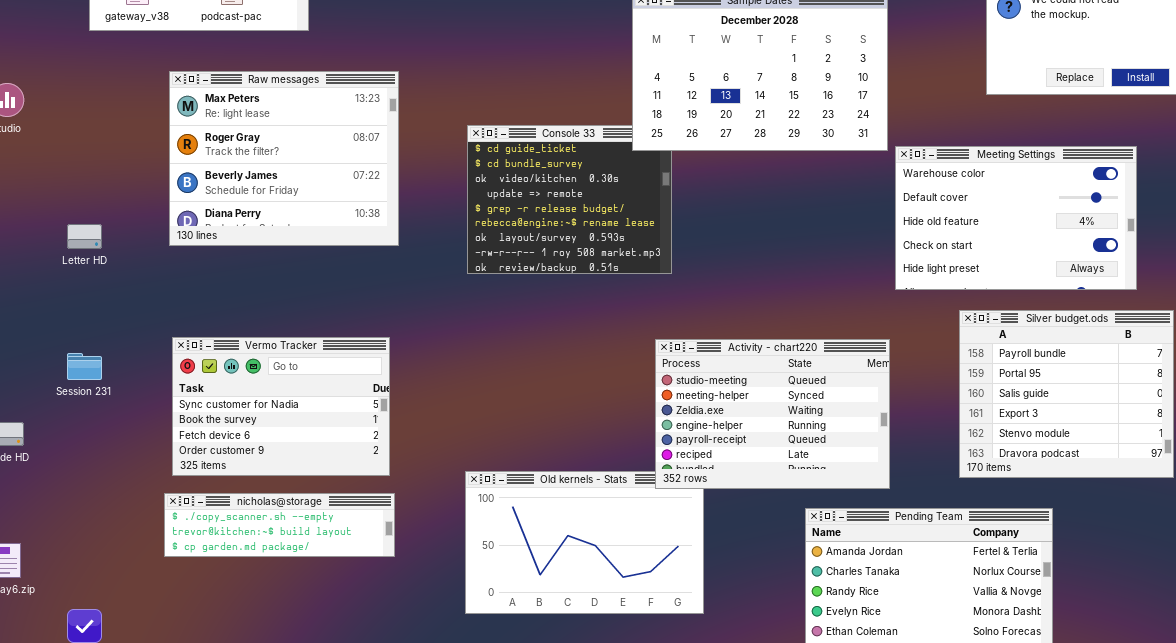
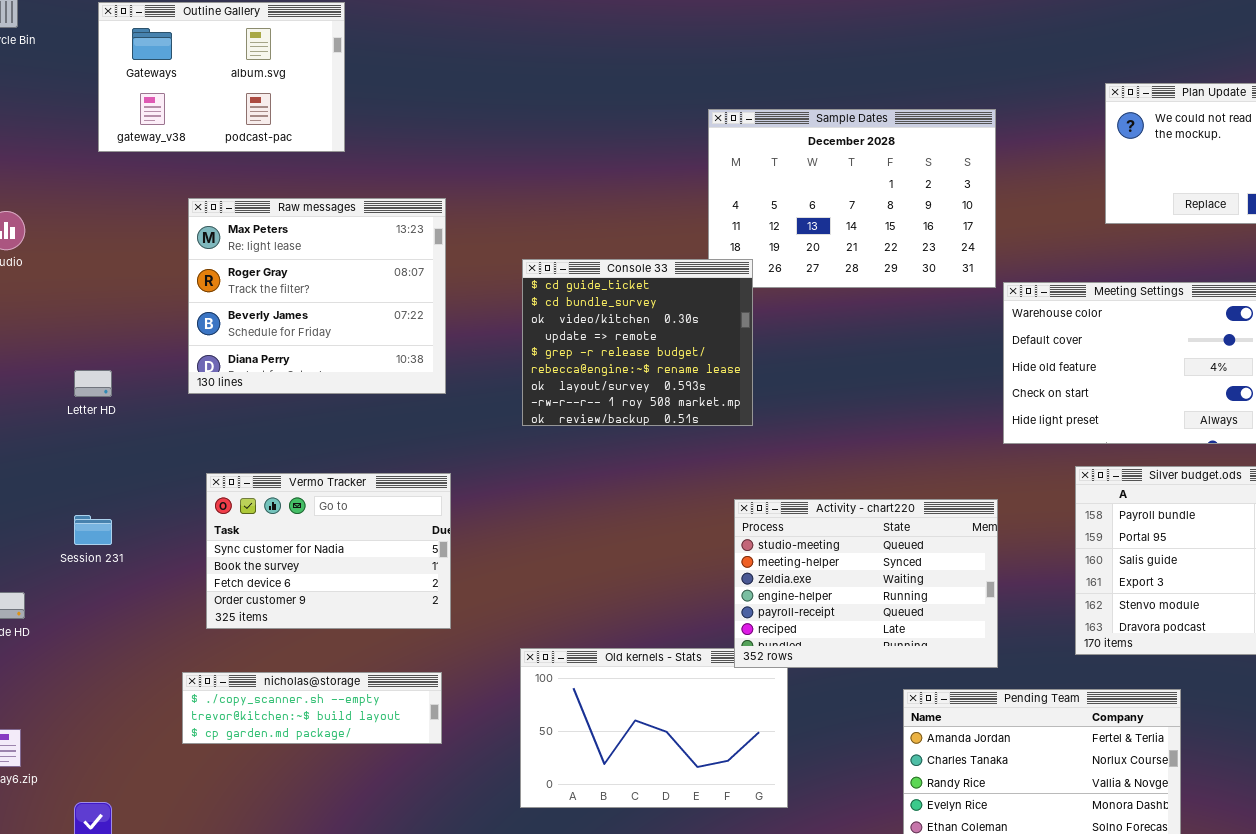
Console 33: [467,125,672,274] -> [522,259,753,426], raised
Vermo Tracker: [172,337,390,476] -> [206,473,451,629], moved

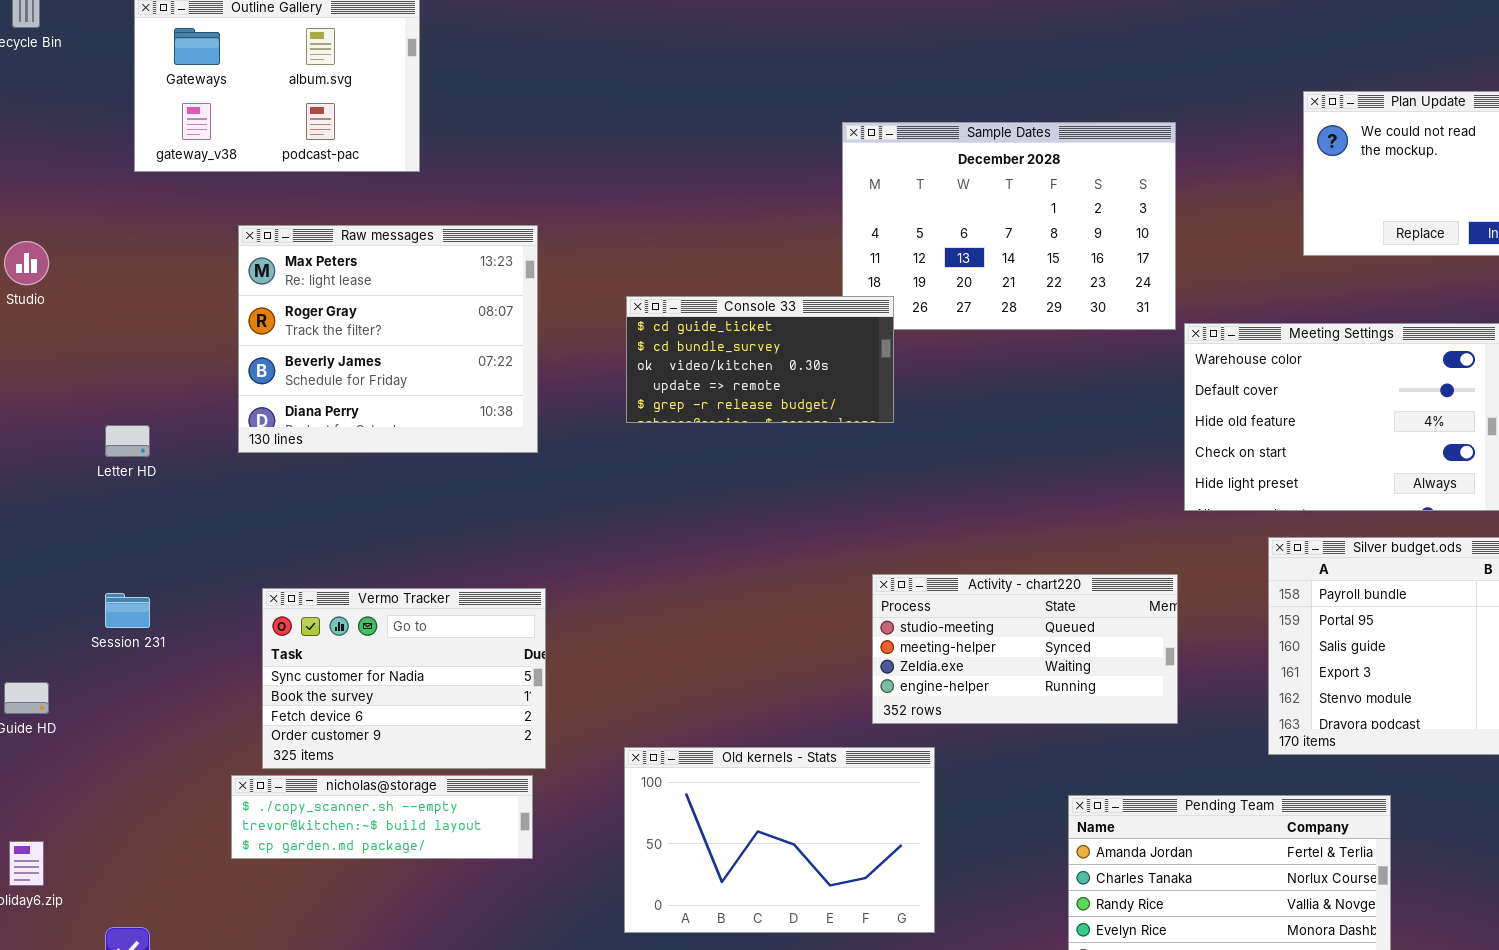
Console 33: [522,259,753,426] -> [626,296,894,423], resized
Vermo Tracker: [206,473,451,629] -> [262,588,546,769], moved
Activity - chart220: [734,499,998,668] -> [872,574,1178,724], resized

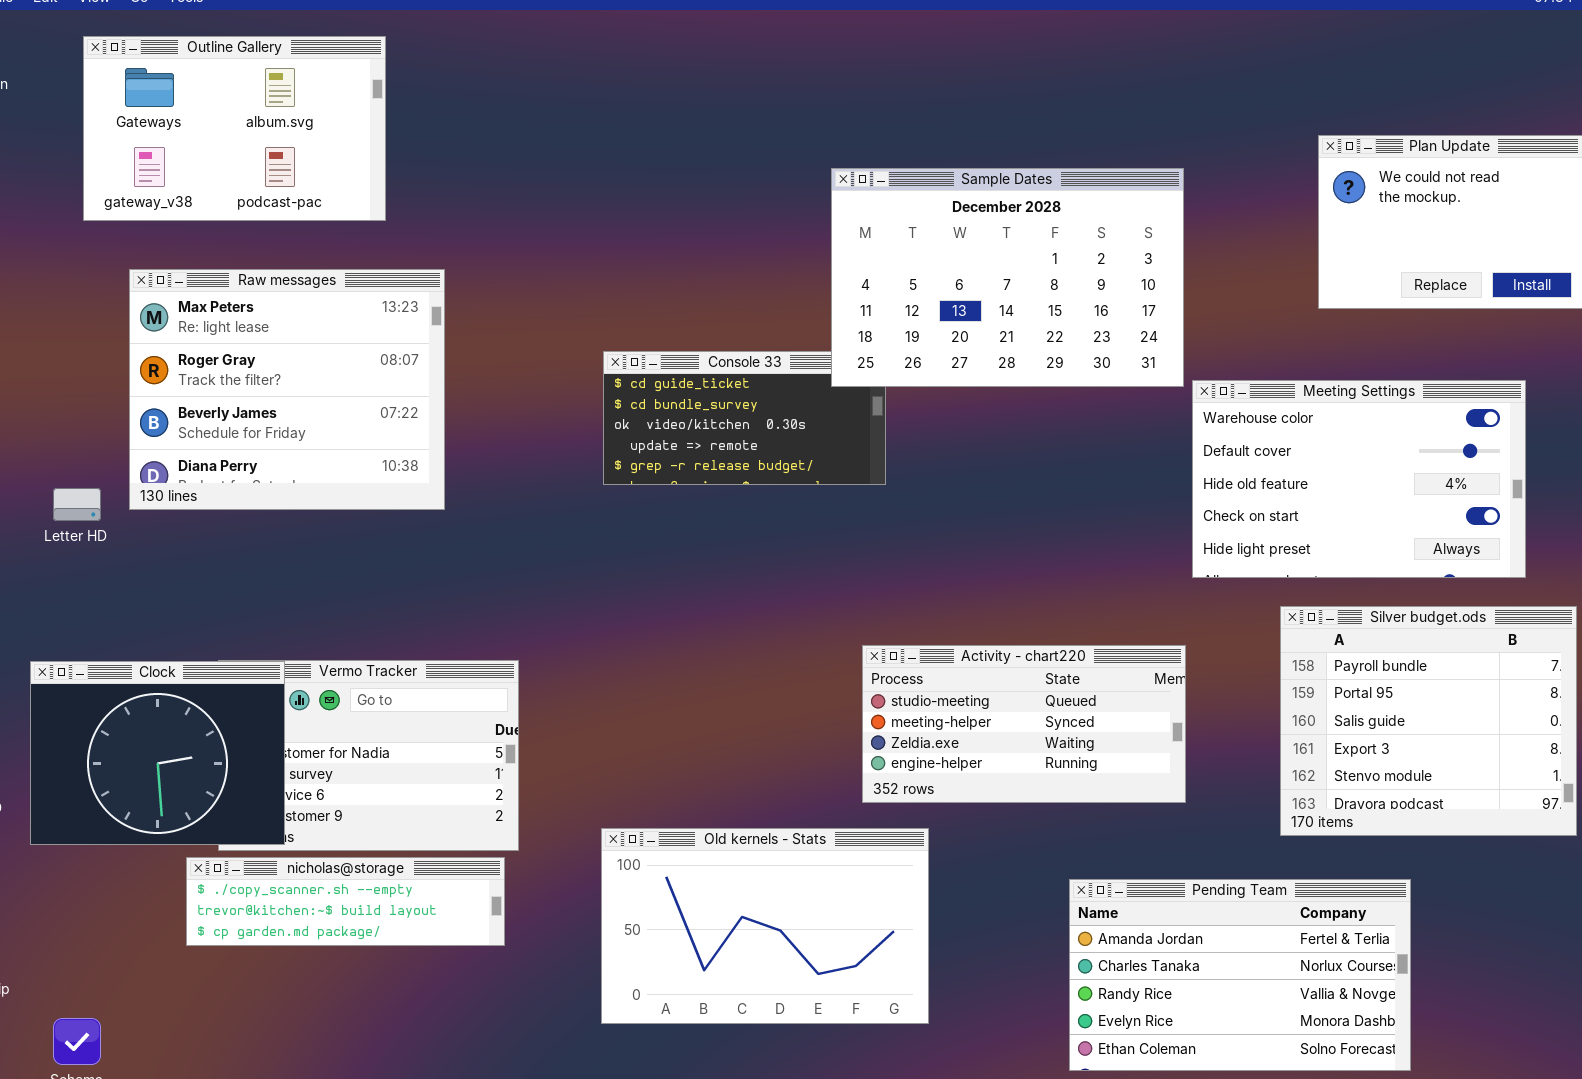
Sample Dates: [842,122,1176,330] -> [831,168,1184,387], raised
Raw messages: [238,225,538,453] -> [129,269,445,510], moved
Clock: none -> [30,661,285,845], opened

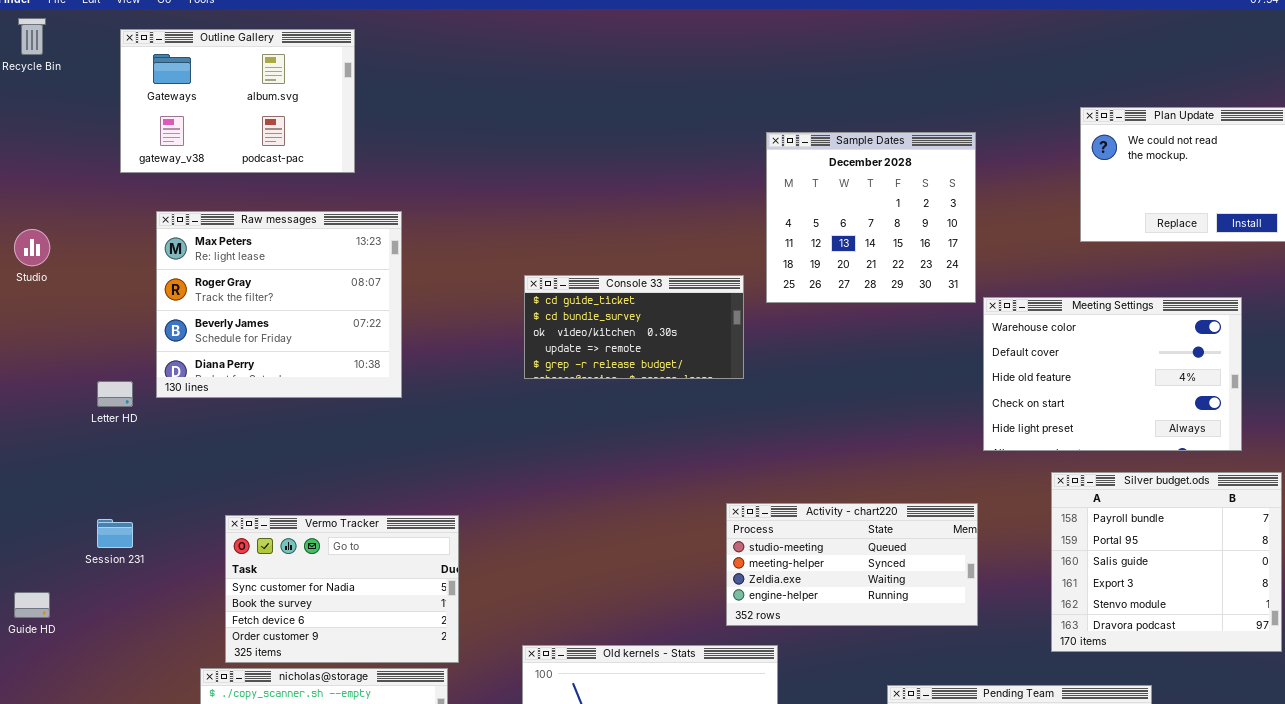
Sample Dates: [831,168,1184,387] -> [766,132,976,303], resized
Clock: [30,661,285,845] -> none, closed

